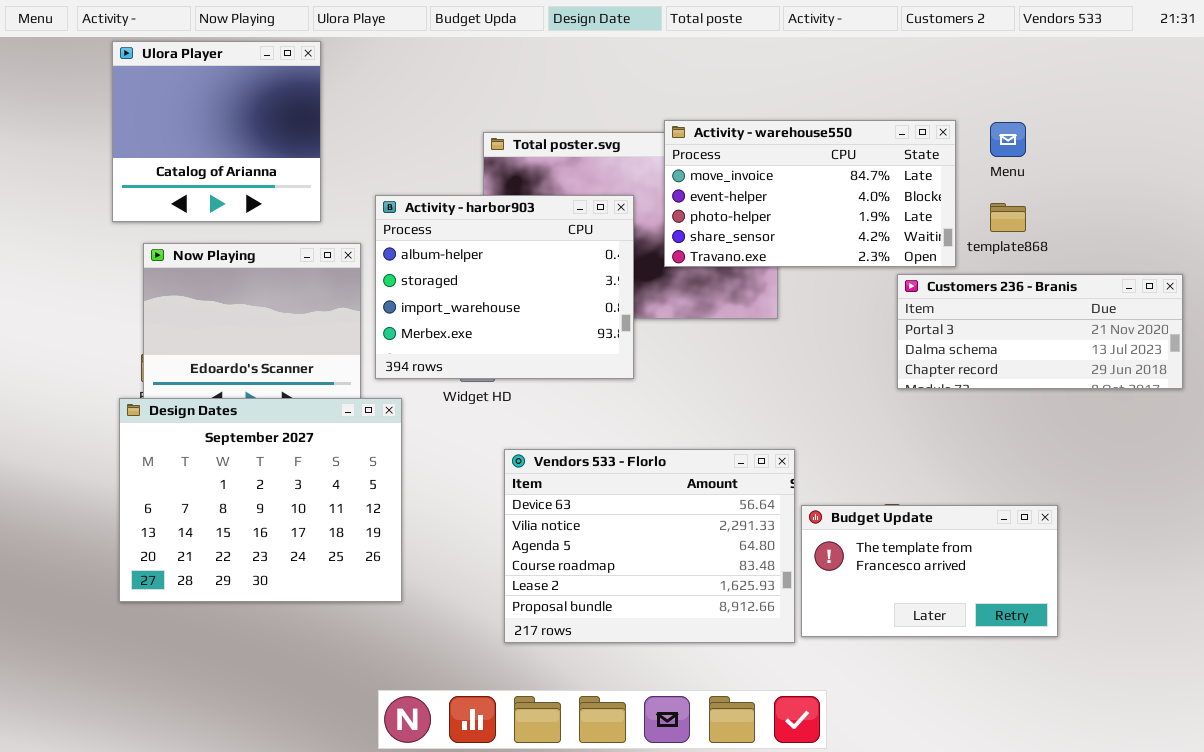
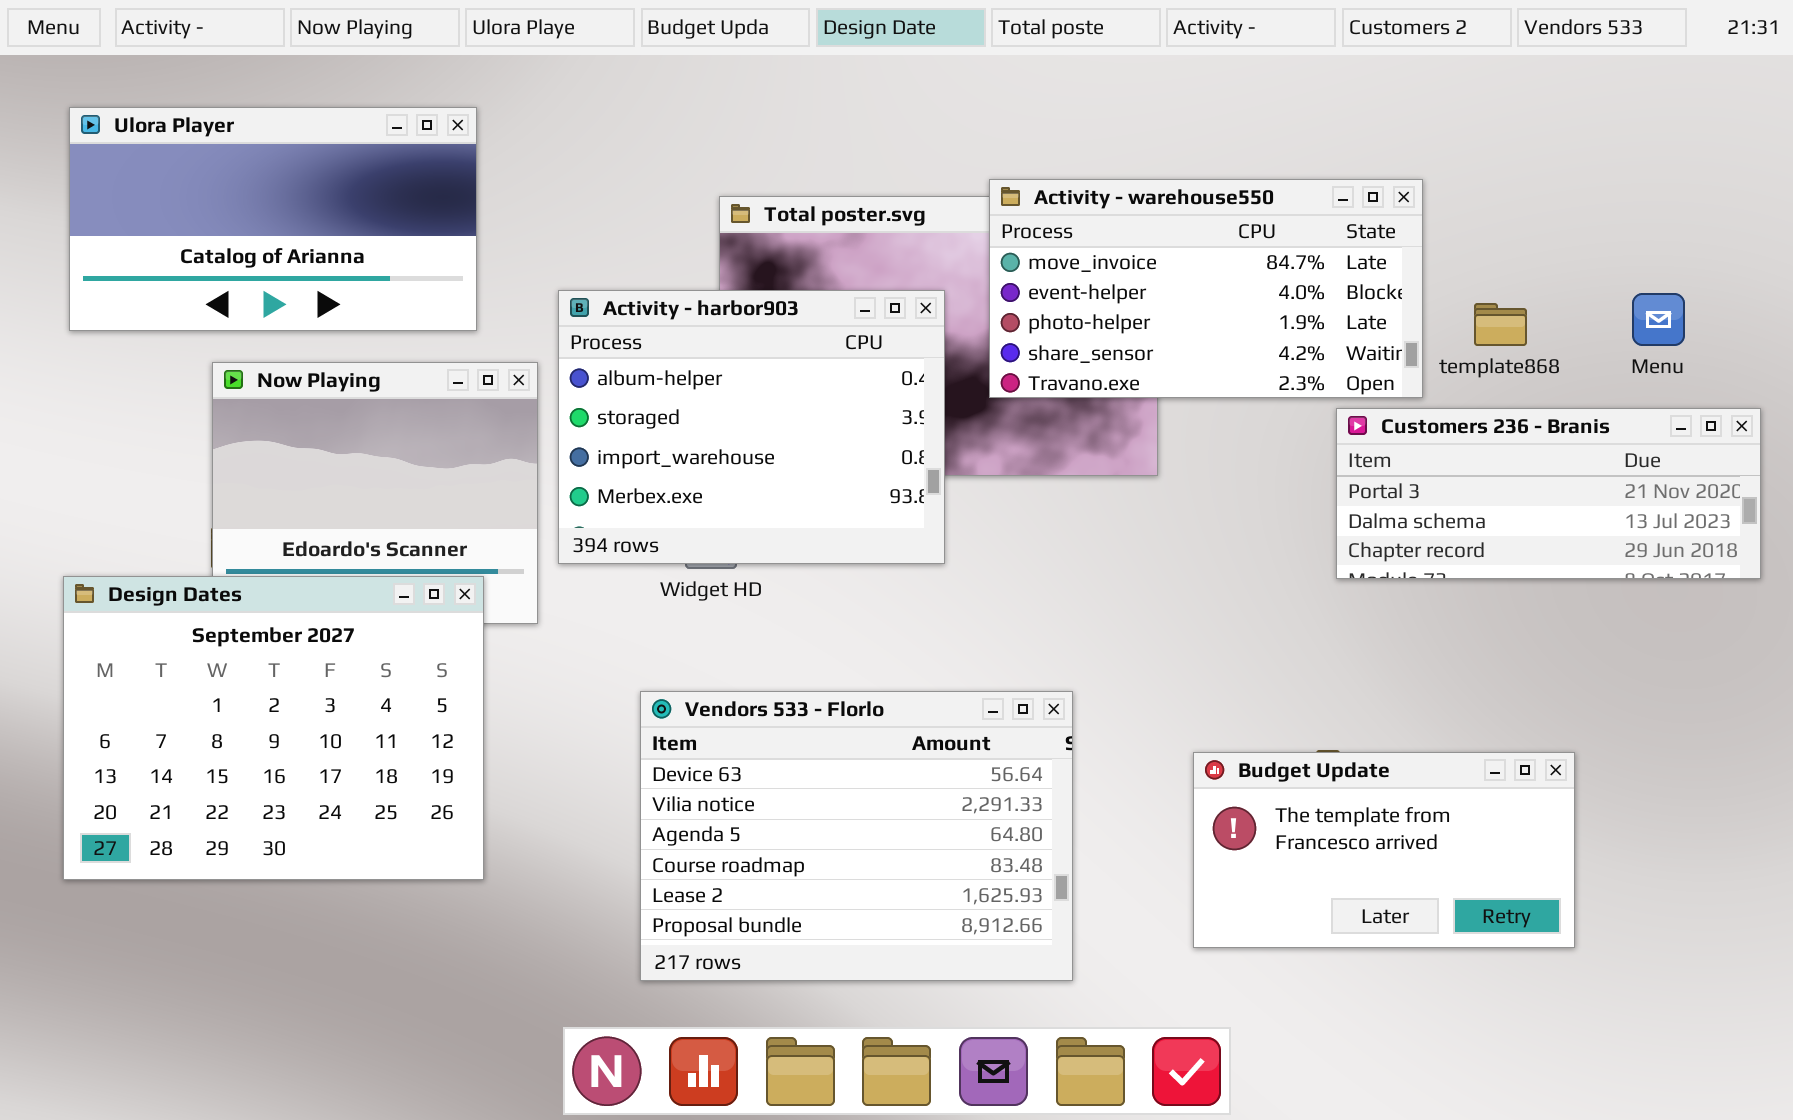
Ulora Player: [112,41,321,222] -> [69,107,477,331], resized
Menu: [990,122,1026,157] -> [1632,293,1685,346], moved
Design Dates: [119,398,402,602] -> [63,576,484,880], moved
Vendors 533 - Florlo: [504,449,795,643] -> [640,691,1073,981], moved

